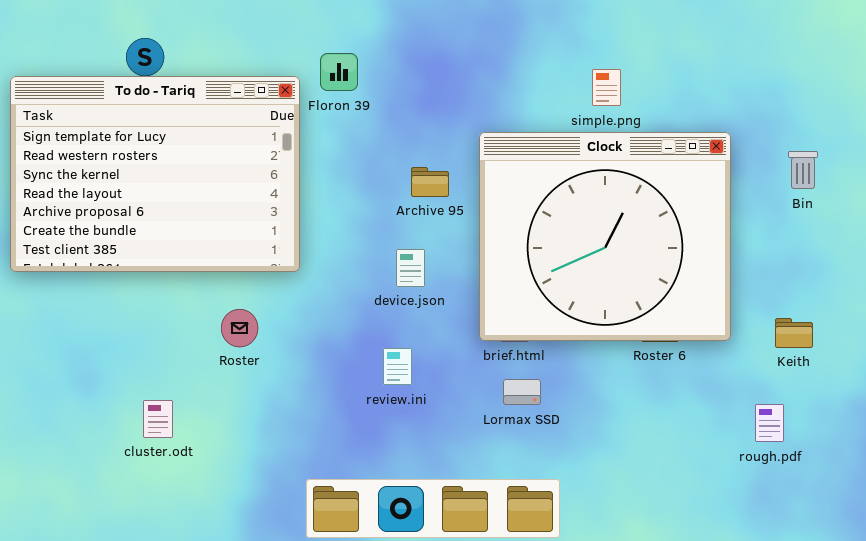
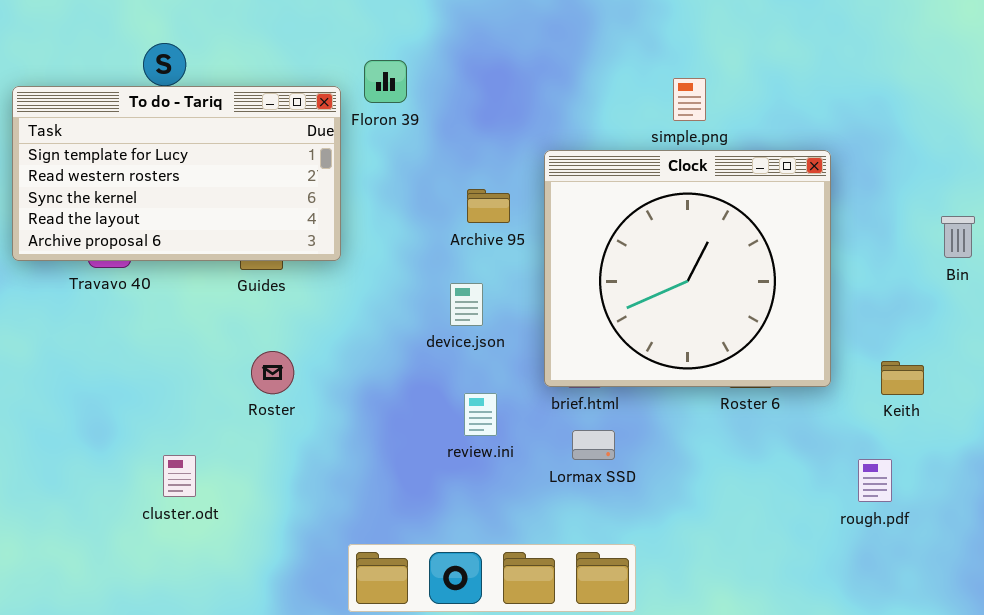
To do - Tariq: [10,76,300,272] -> [12,86,341,261], resized
Bin: [788,151,818,189] -> [941,216,975,258], moved
review.ini: [383,348,412,385] -> [464,393,497,436], moved

